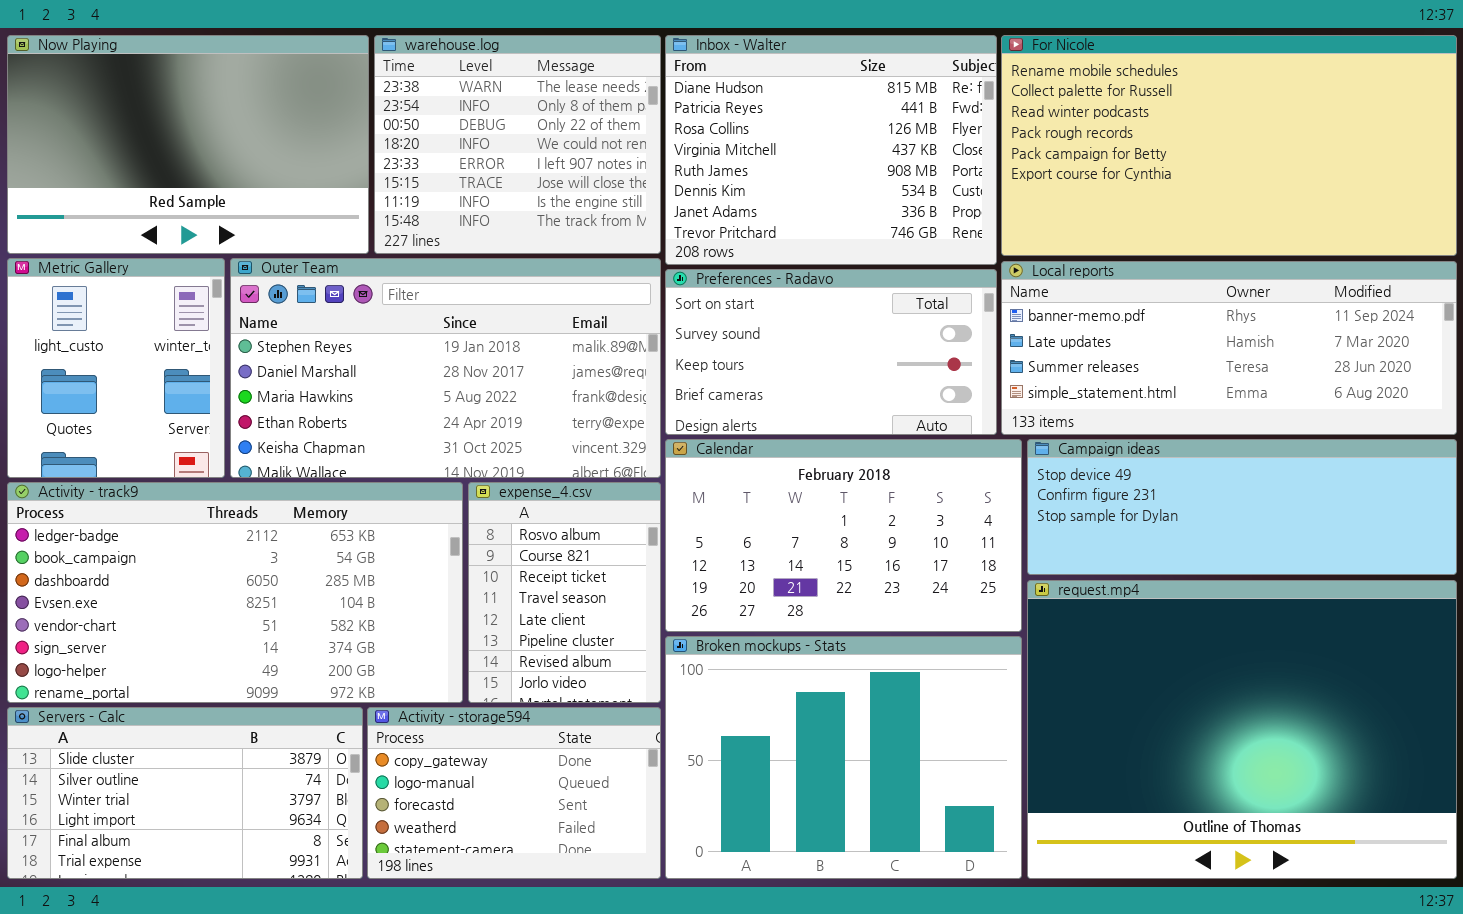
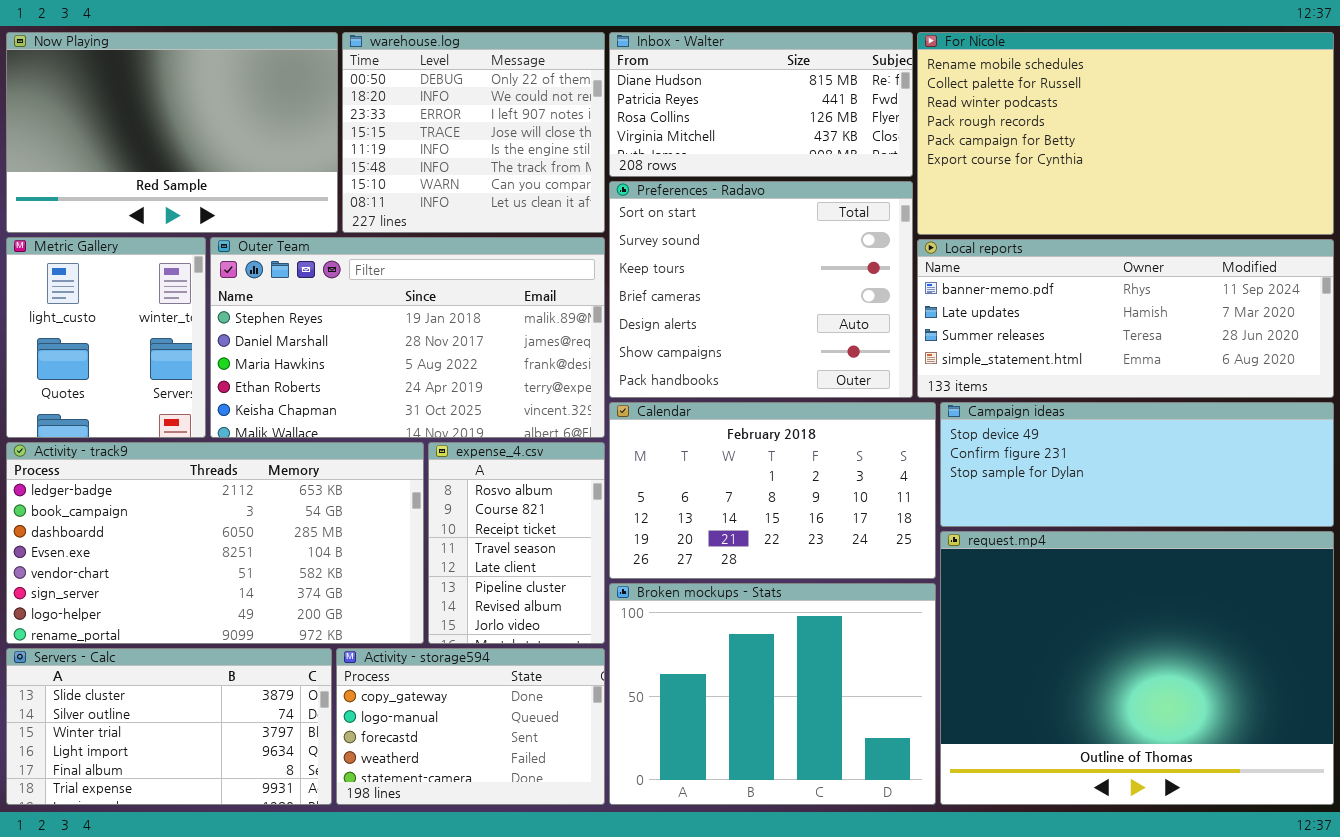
warehouse.log: [374,35,661,254] -> [342,32,605,233], scrolled down 2 rows
Inbox - Walter: [665,35,997,265] -> [609,32,913,177], resized
Preferences - Radavo: [665,269,997,435] -> [609,181,913,398], resized

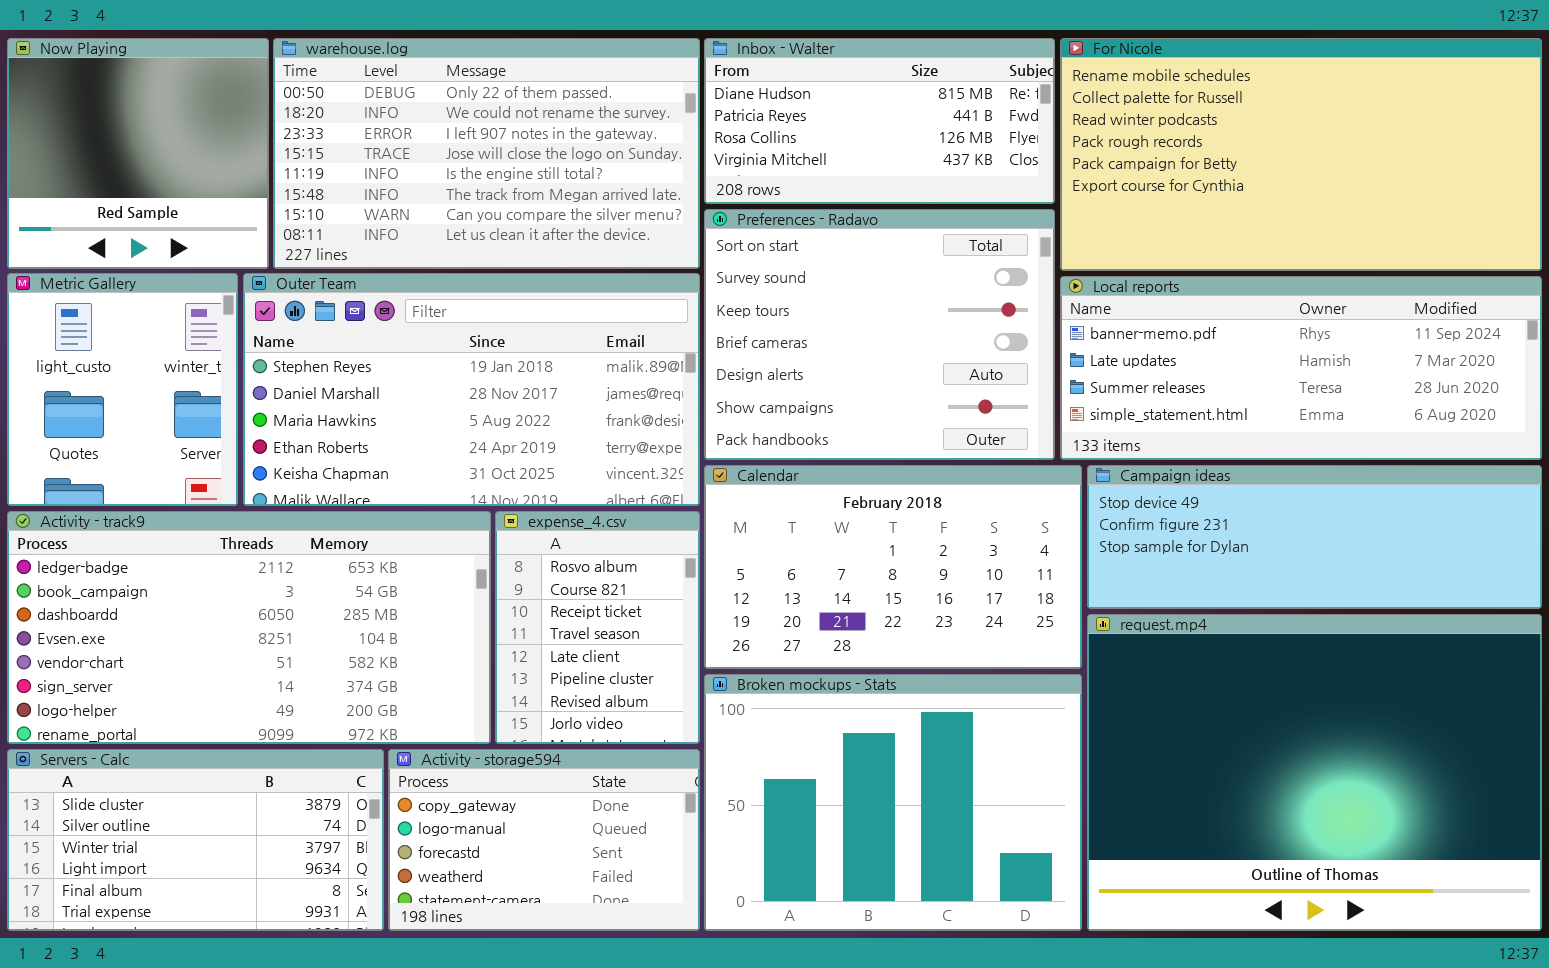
Now Playing: [6,32,338,233] -> [7,38,269,269], resized
warehouse.log: [342,32,605,233] -> [273,38,700,269], resized

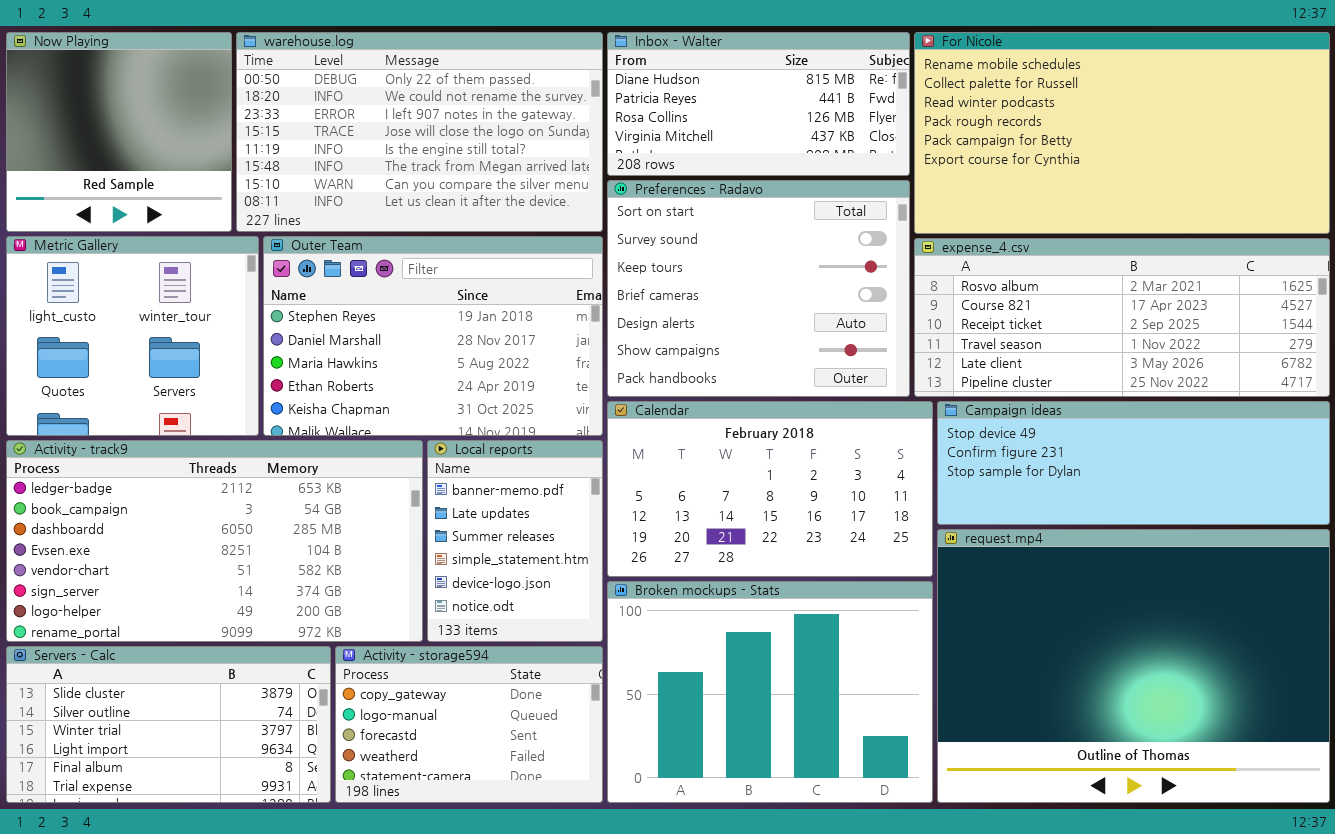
Metric Gallery: [7,273,238,506] -> [6,236,259,436], resized
Outer Team: [243,273,700,506] -> [263,236,603,436], resized
Local reports: [1060,276,1542,460] -> [427,440,603,642], moved, resized
expense_4.csv: [495,511,700,744] -> [914,238,1330,397], moved, resized

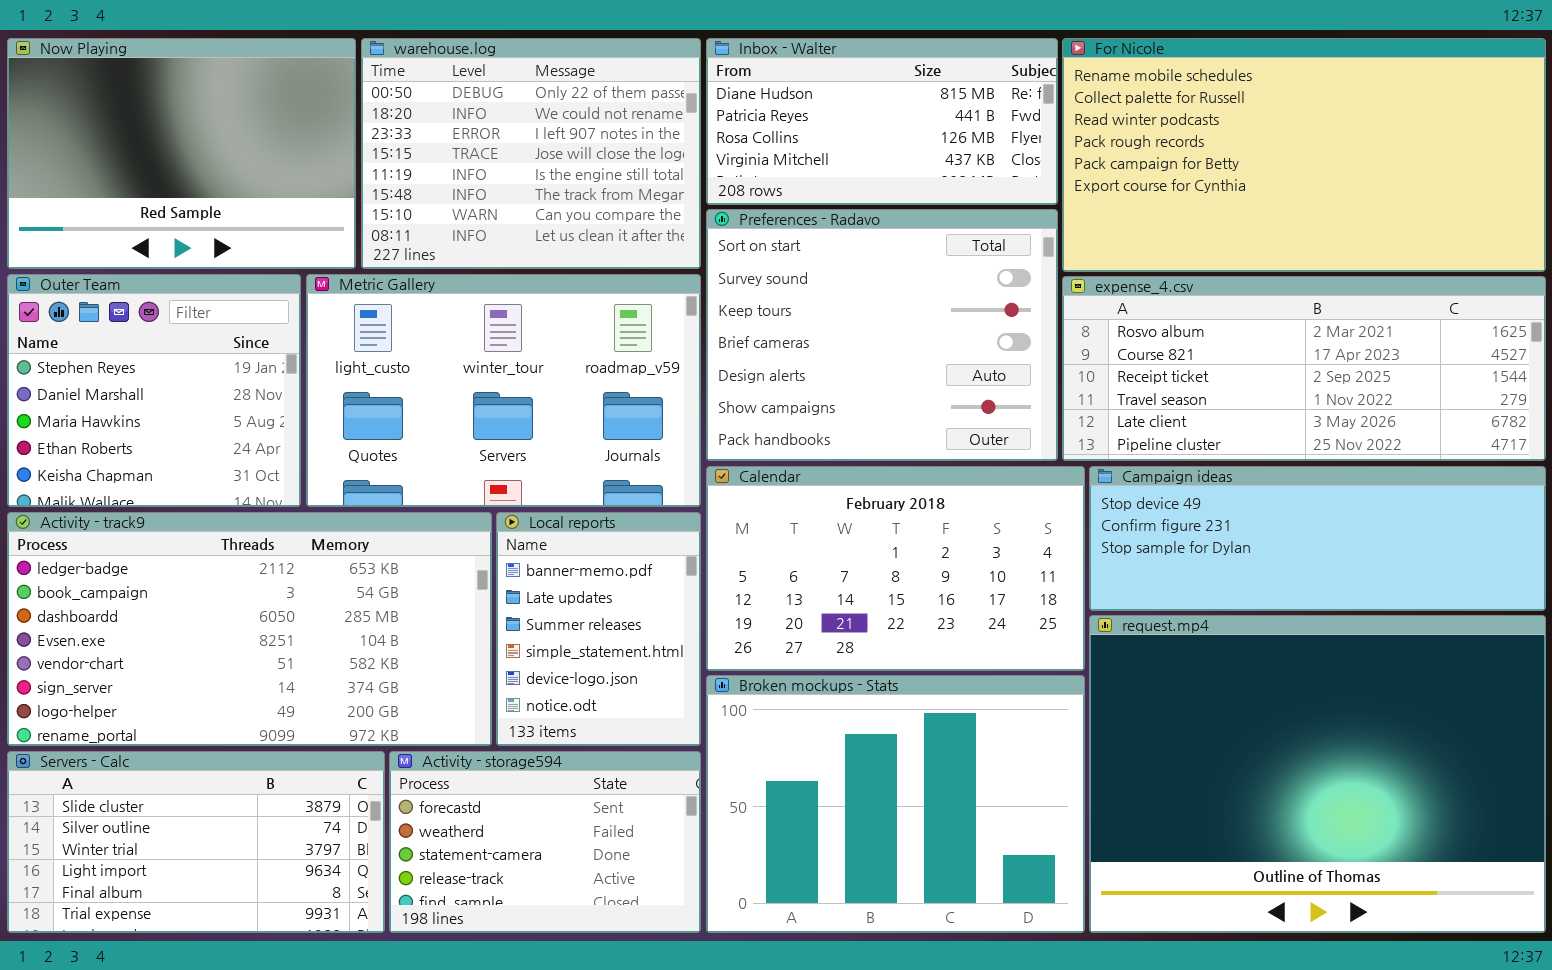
Now Playing: [6,32,232,232] -> [7,38,356,269], resized
warehouse.log: [236,32,603,232] -> [361,38,701,269], resized
Metric Gallery: [6,236,259,436] -> [306,274,701,507], moved, resized
Outer Team: [263,236,603,436] -> [7,274,301,507], moved, resized
Activity - storage594: [335,646,603,803] -> [389,751,701,933], scrolled down 2 rows

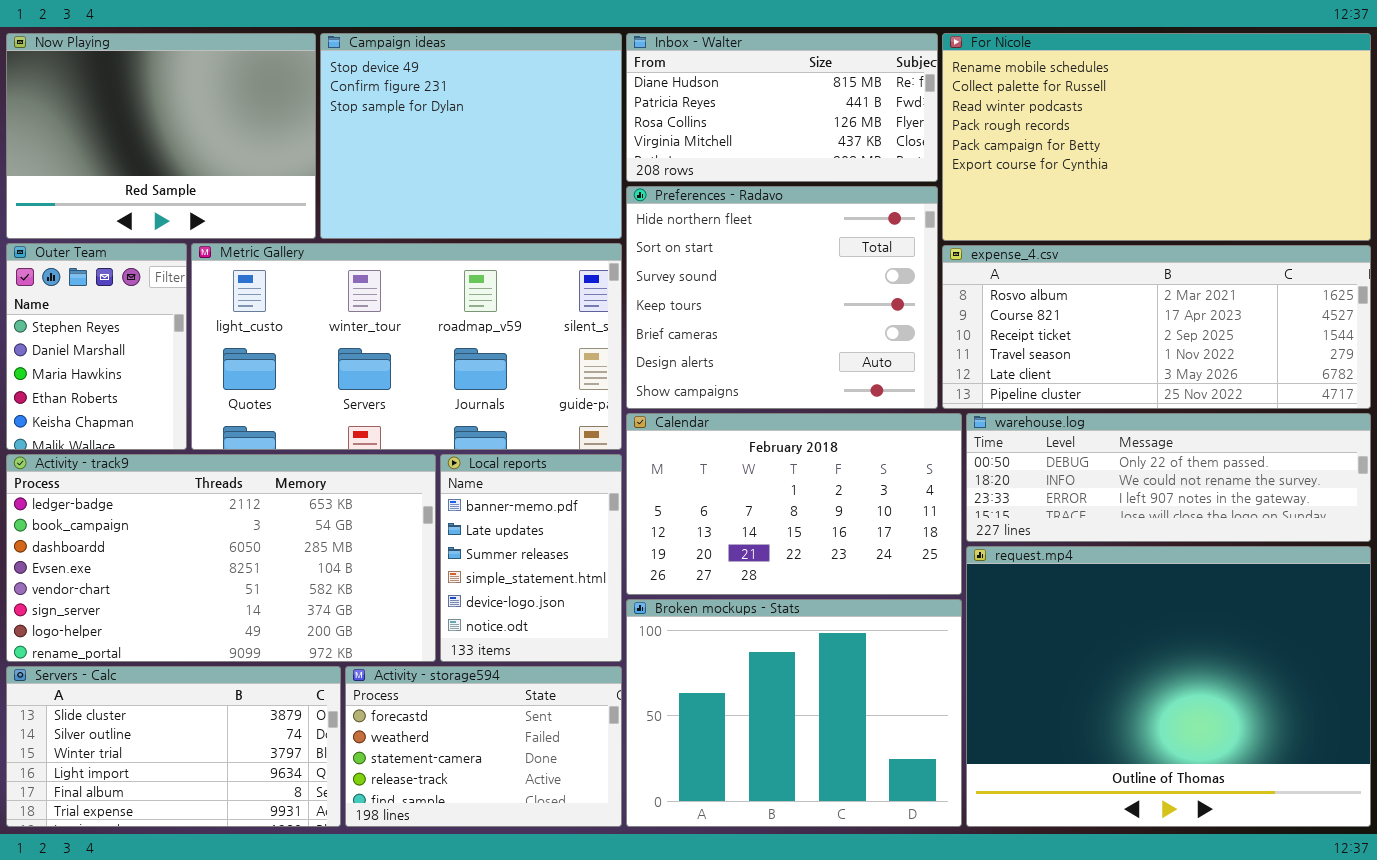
warehouse.log: [361,38,701,269] -> [966,413,1371,542], moved, resized
Preferences - Radavo: [706,209,1058,461] -> [626,186,938,409], scrolled up 1 row
Outer Team: [7,274,301,507] -> [6,243,187,450], resized
Metric Gallery: [306,274,701,507] -> [191,243,622,450], resized
Campaign ideas: [1089,466,1546,611] -> [320,33,622,239], moved, resized

